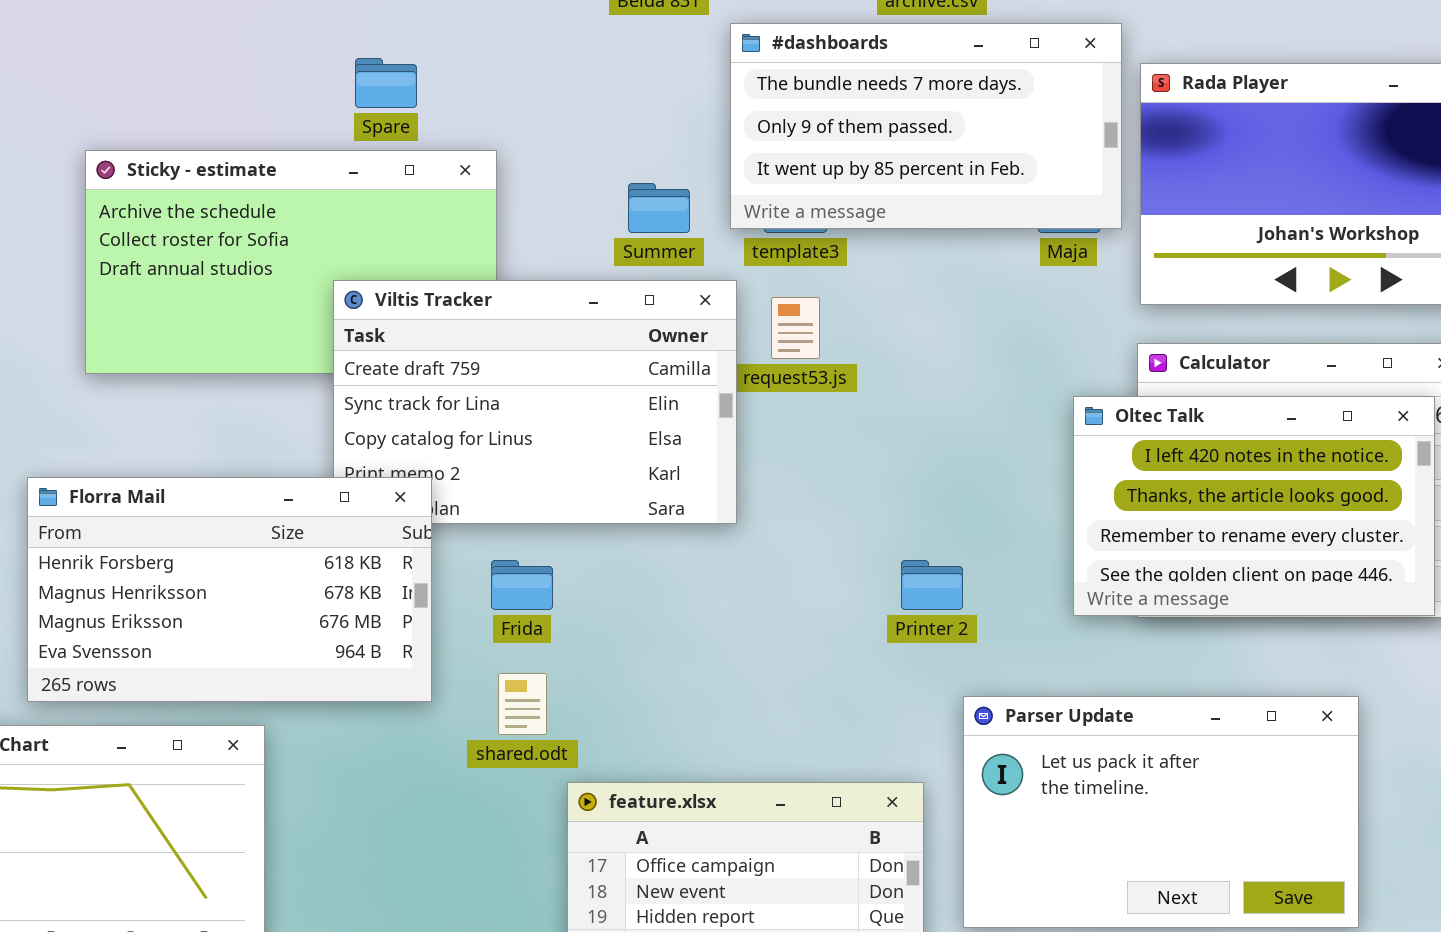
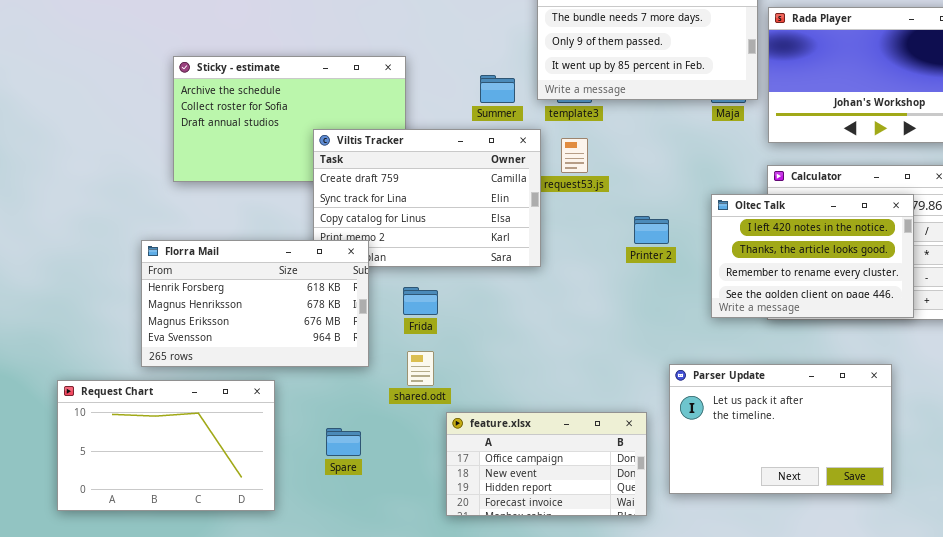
Spare: [355,58,417,108] -> [326,428,361,456], moved
Oltec Talk: [1073,396,1435,616] -> [711,194,914,318], moved
Printer 2: [901,560,963,610] -> [634,216,669,244], moved

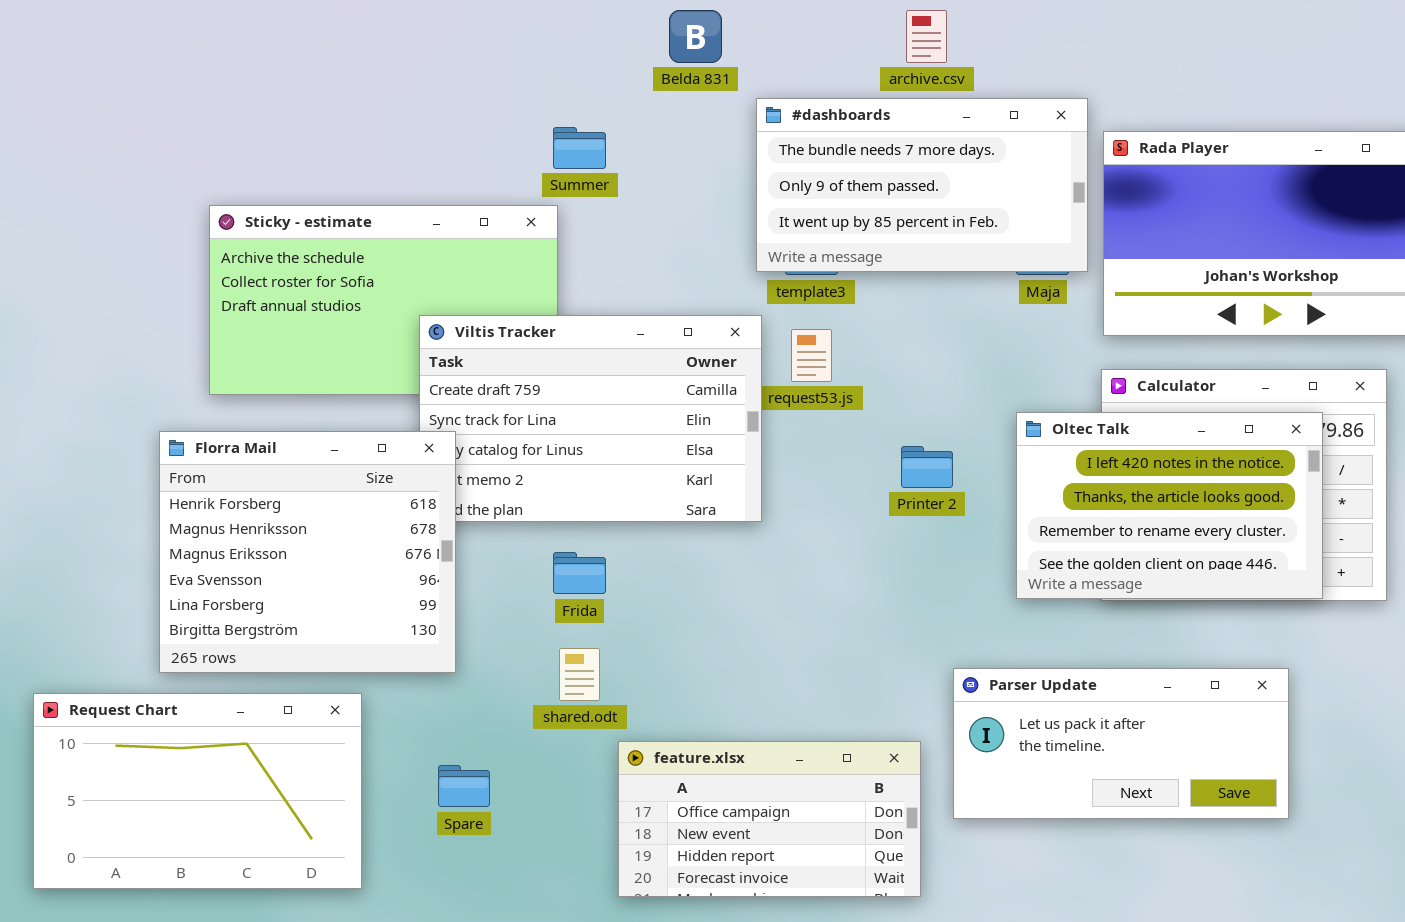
Summer: [480,75,515,103] -> [553,127,606,169], moved
Florra Mail: [141,240,369,367] -> [159,431,456,673], resized
Parser Update: [669,364,892,494] -> [953,668,1289,819], resized

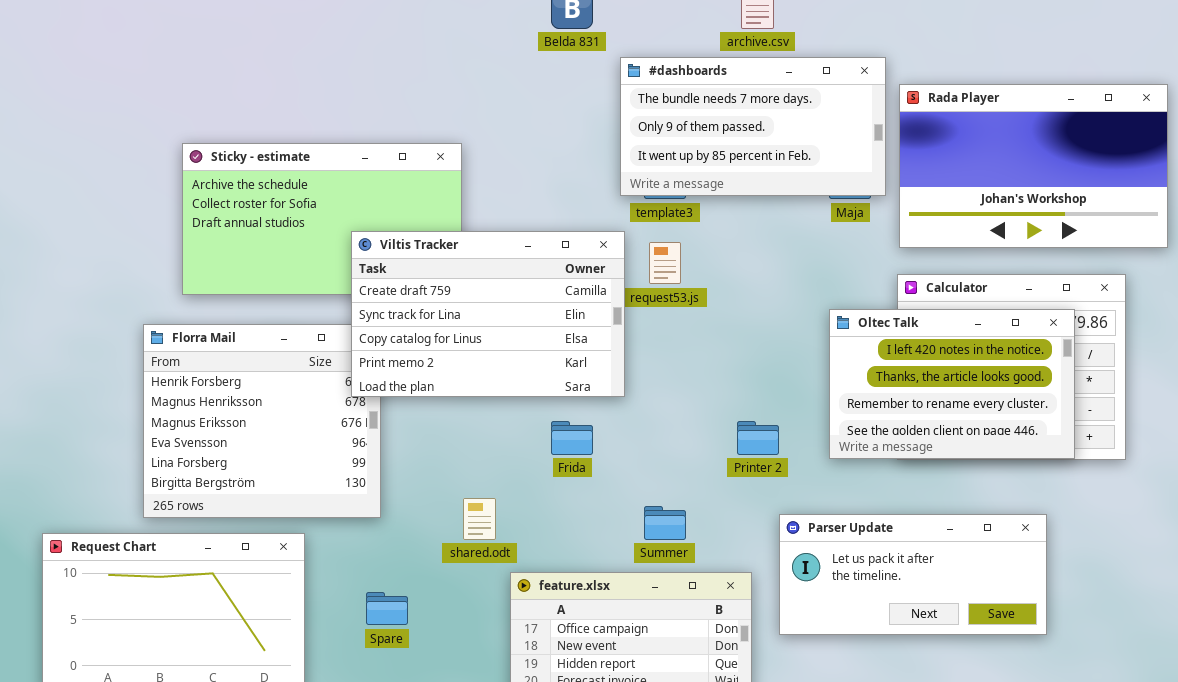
Summer: [553,127,606,169] -> [644,506,686,540], moved
Viltis Tracker: [419,315,762,522] -> [351,231,625,397], raised
Printer 2: [901,446,953,488] -> [737,421,779,455], moved
Frida: [553,552,606,594] -> [551,421,593,455], moved

